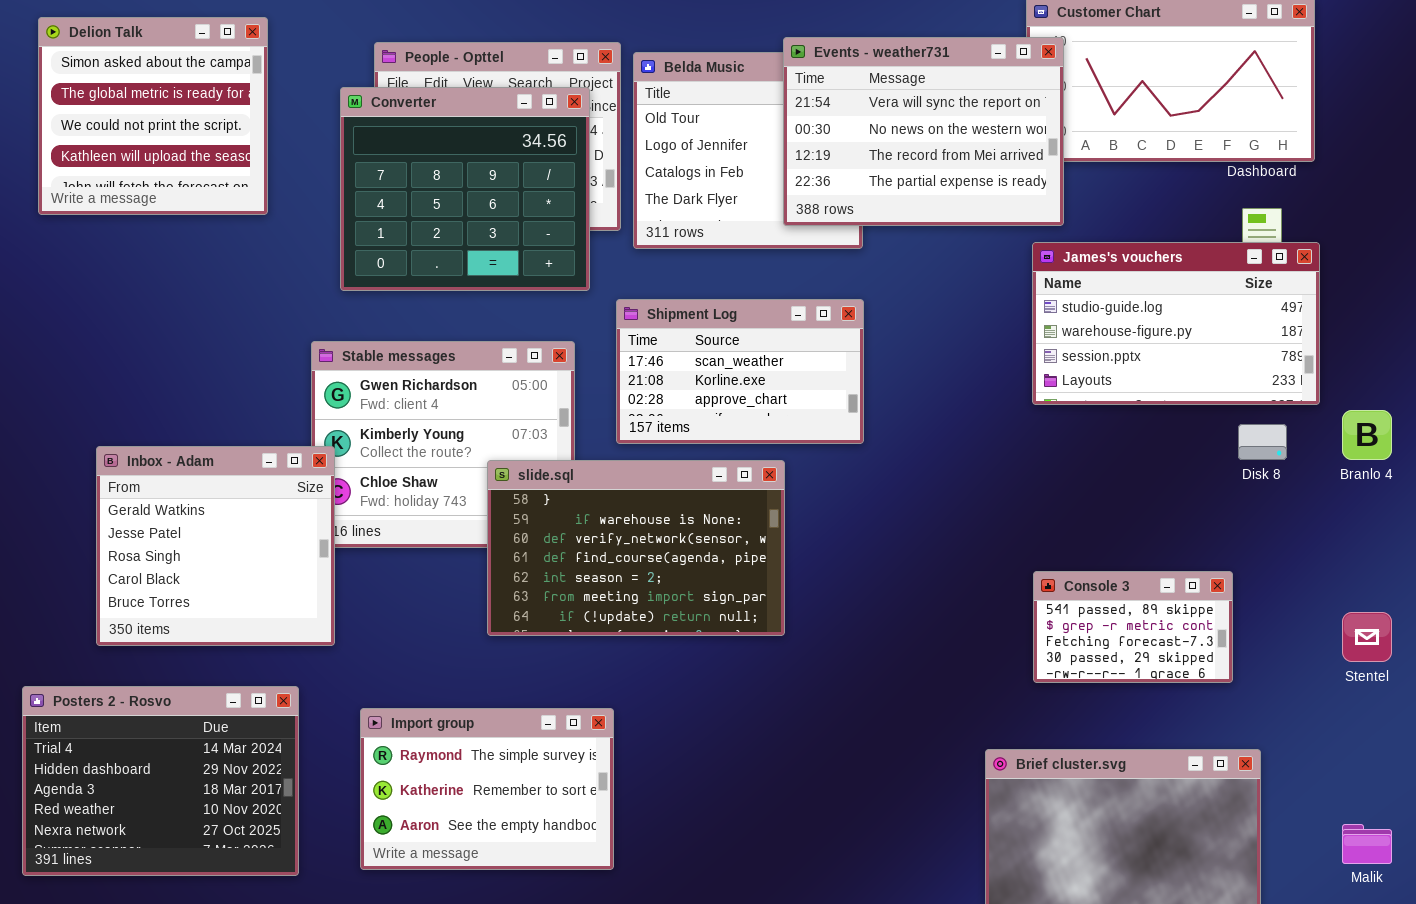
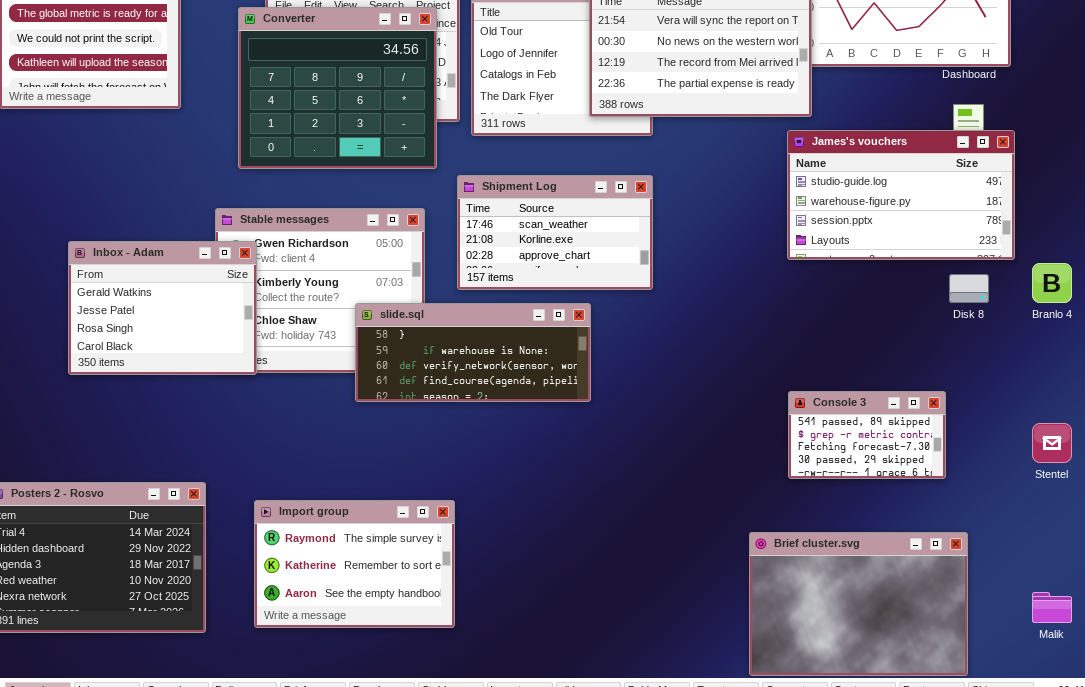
Inbox - Adam: [96,446,335,646] -> [68,241,257,375], moved, resized
slide.sql: [487,460,785,636] -> [355,303,591,402], resized

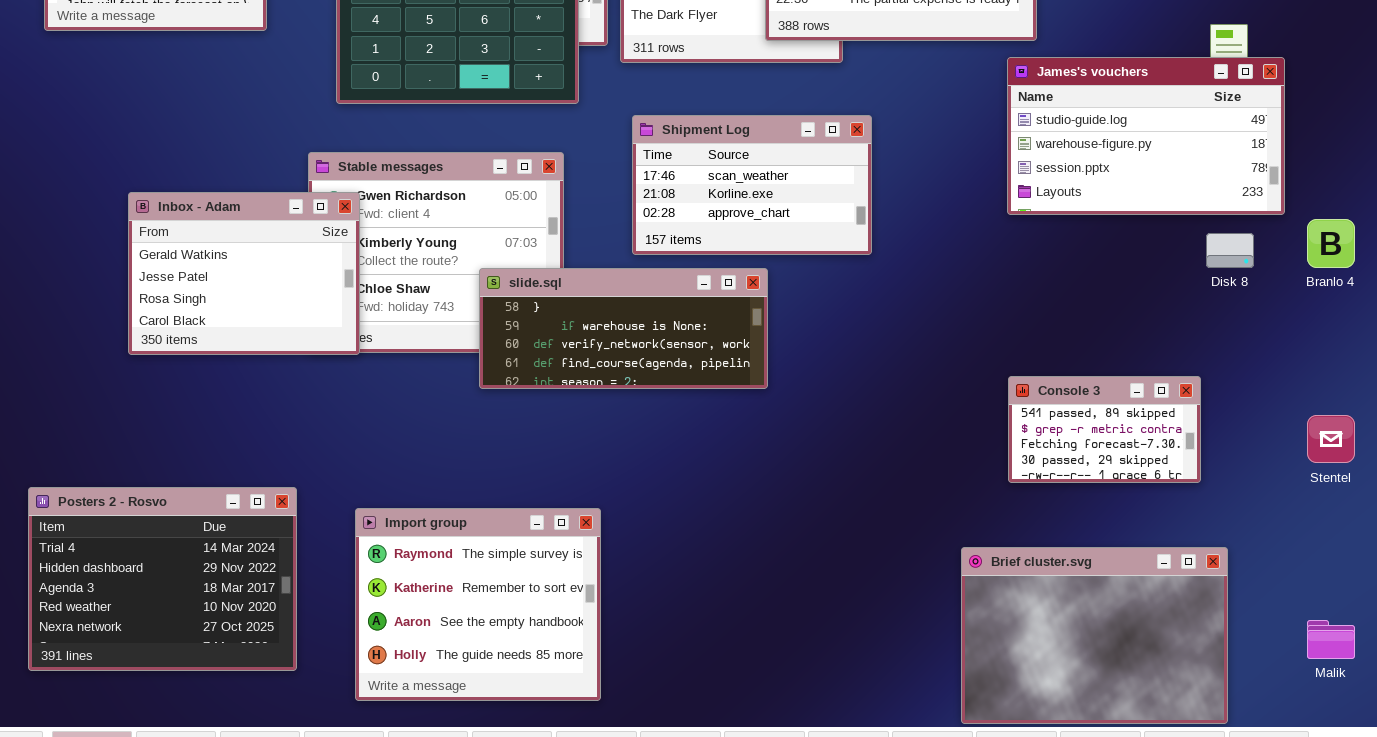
Shipment Log: [457,175,653,290] -> [632,115,872,255], moved
Import group: [254,500,455,628] -> [355,508,601,701], resized

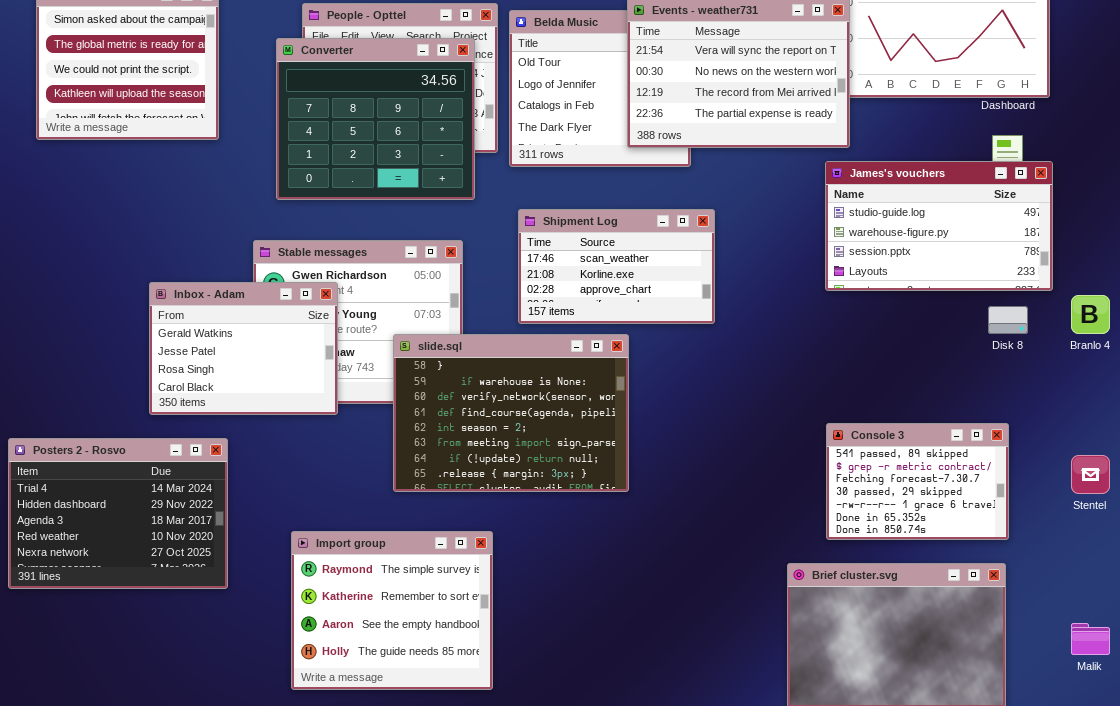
Inbox - Adam: [128,192,360,355] -> [149,282,338,415], moved
slide.sql: [479,268,768,389] -> [393,334,629,492], resized
Console 3: [1008,376,1201,483] -> [826,423,1009,540], resized
Posters 2 - Rosvo: [28,487,297,671] -> [8,438,228,589], moved

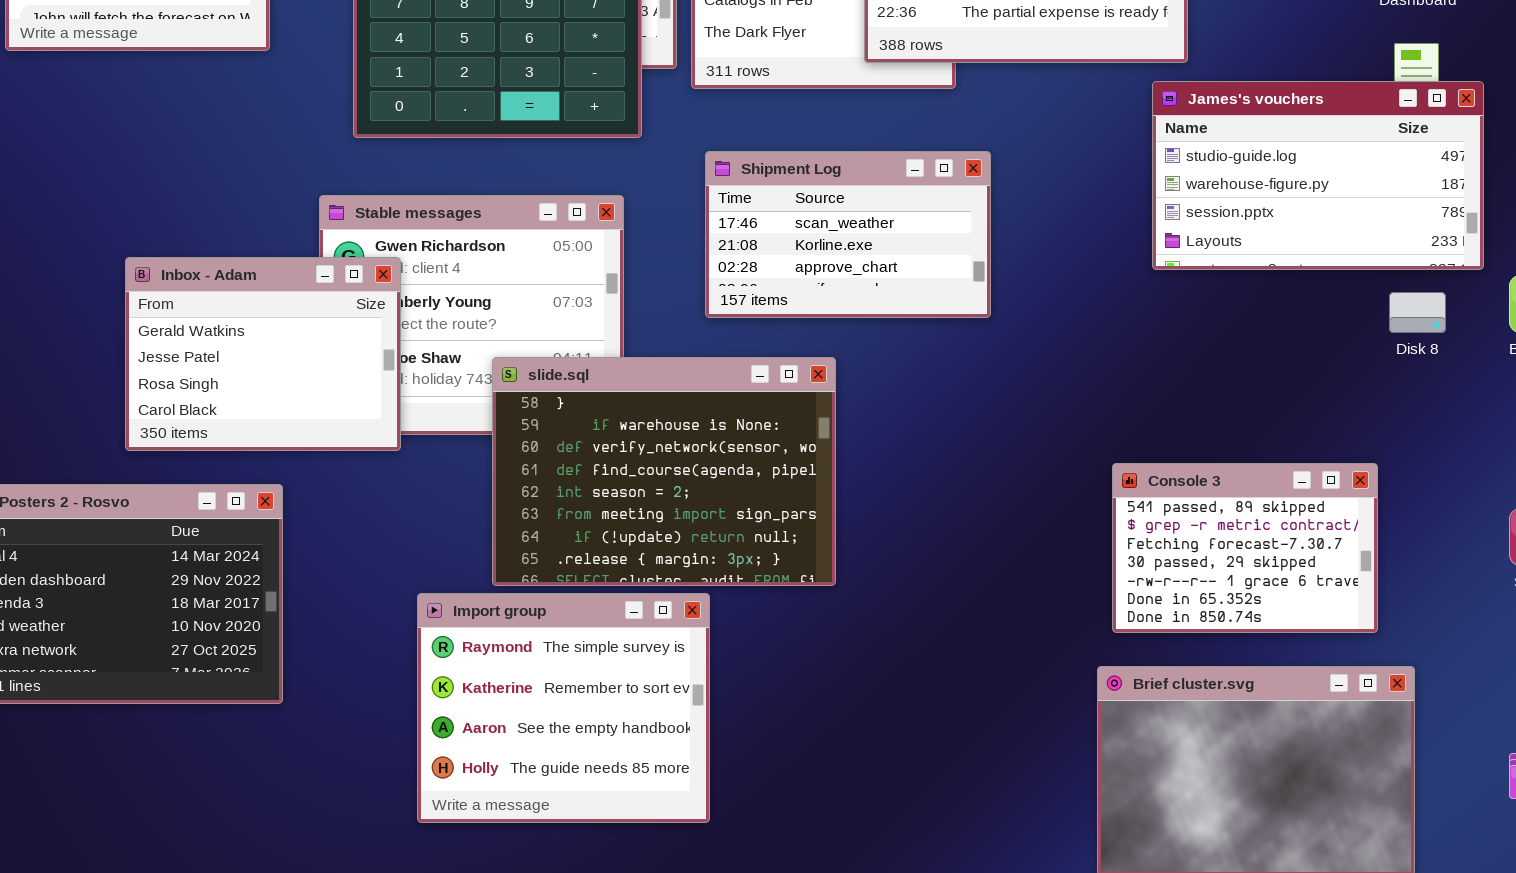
Inbox - Adam: [149,282,338,415] -> [125,257,401,451], moved
slide.sql: [393,334,629,492] -> [492,357,836,586], moved
Console 3: [826,423,1009,540] -> [1112,463,1378,633], moved
Import group: [291,531,493,690] -> [417,593,710,823], moved

